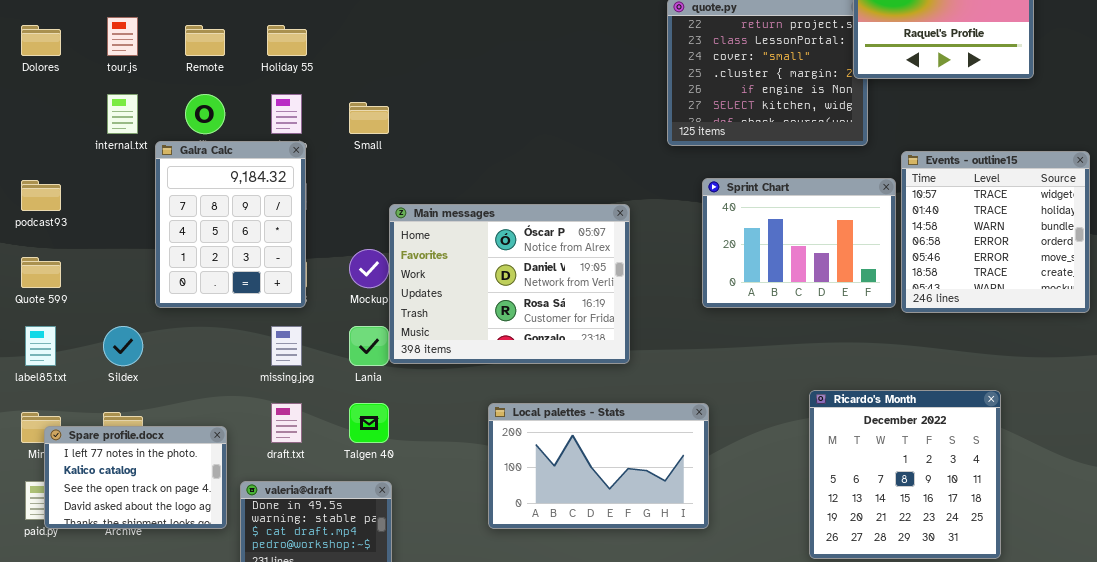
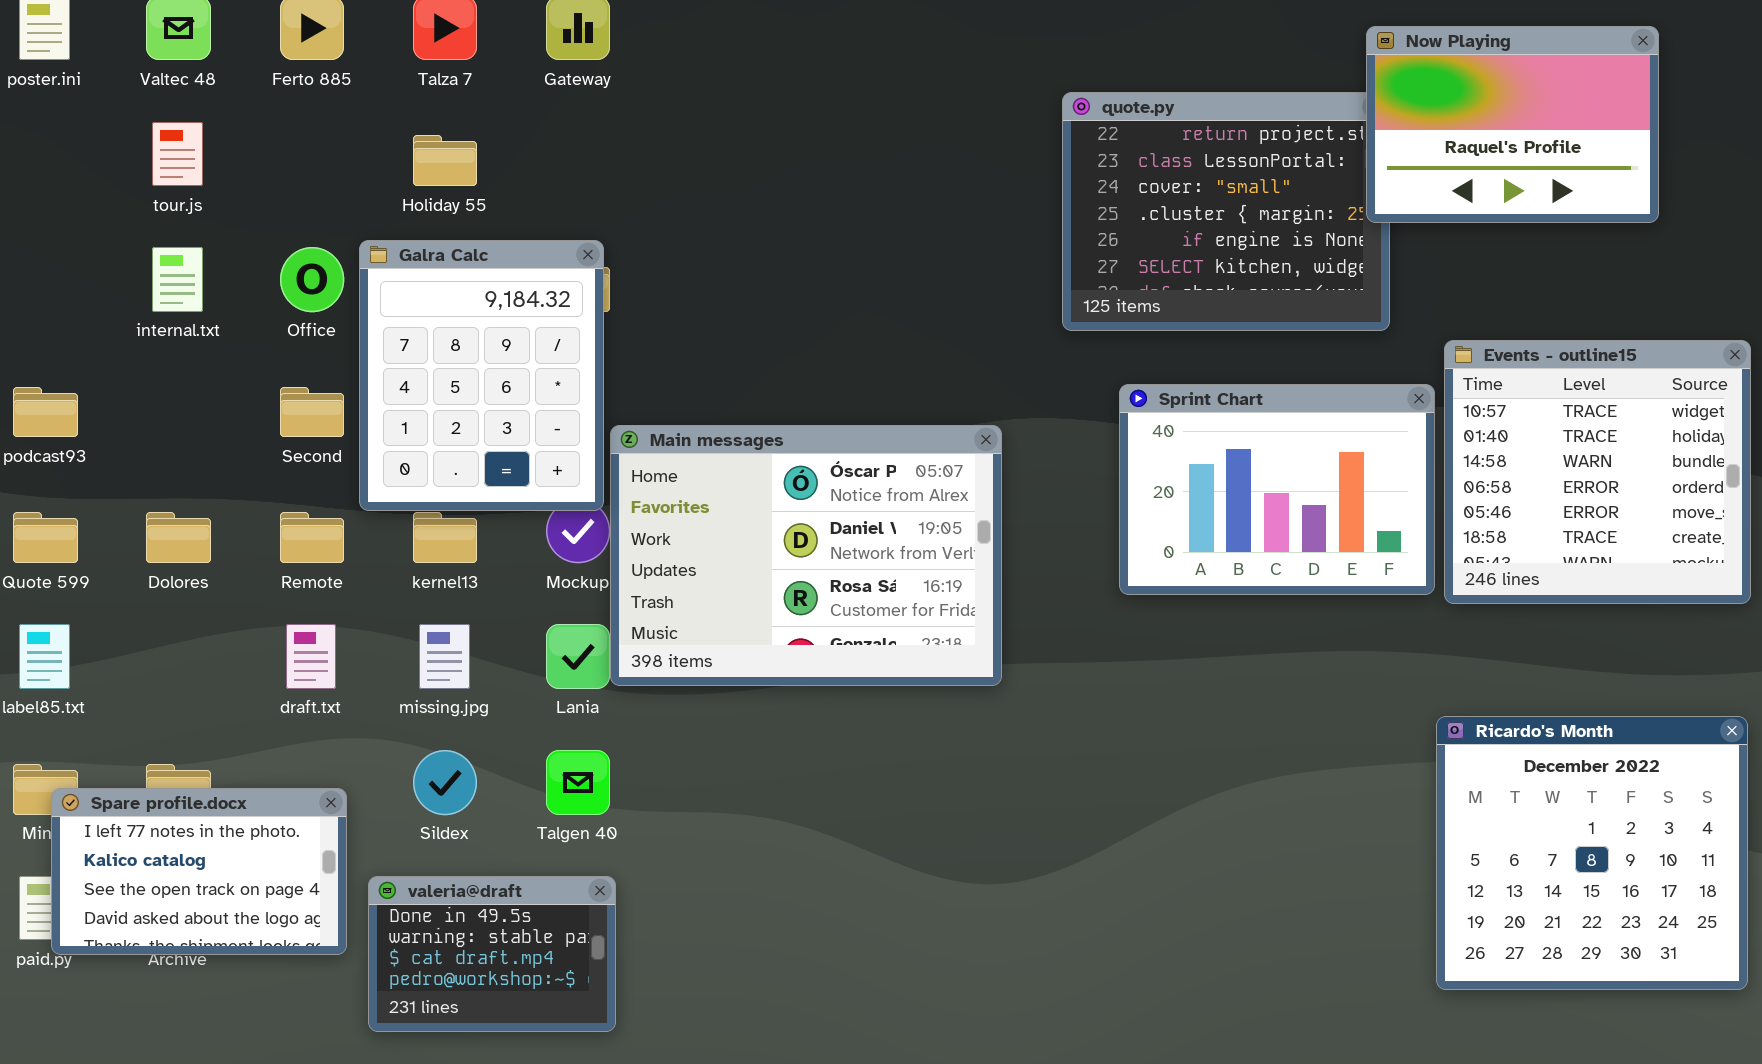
Dolores: [21,25,61,56] -> [146,512,211,563], moved
Remote: [185,25,225,56] -> [280,512,344,563], moved
Galra Calc: [155,141,306,308] -> [359,240,604,511], moved
Sildex: [103,326,143,366] -> [413,750,477,815], moved
Ricardo's Month: [809,390,1001,559] -> [1436,716,1748,990], moved
draft.txt: [271,403,302,443] -> [286,624,336,689], moved
Local palettes - Stats: [488,403,709,529] -> none, closed

